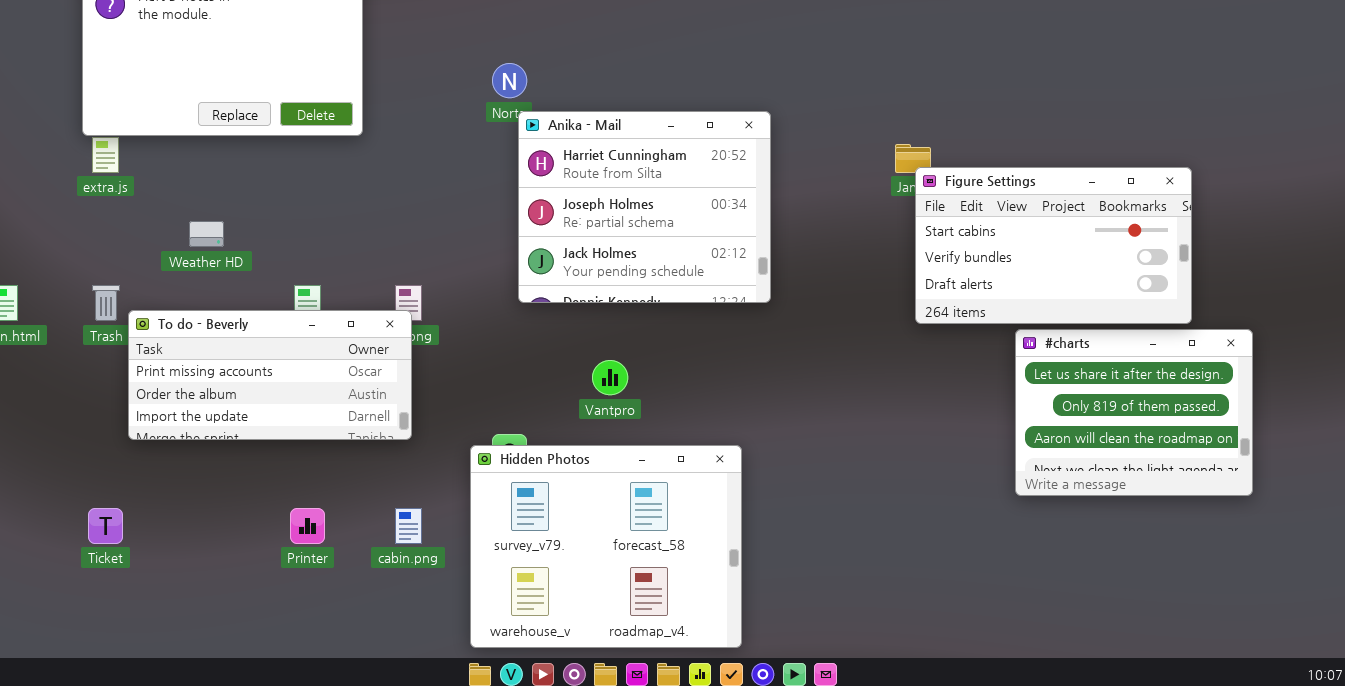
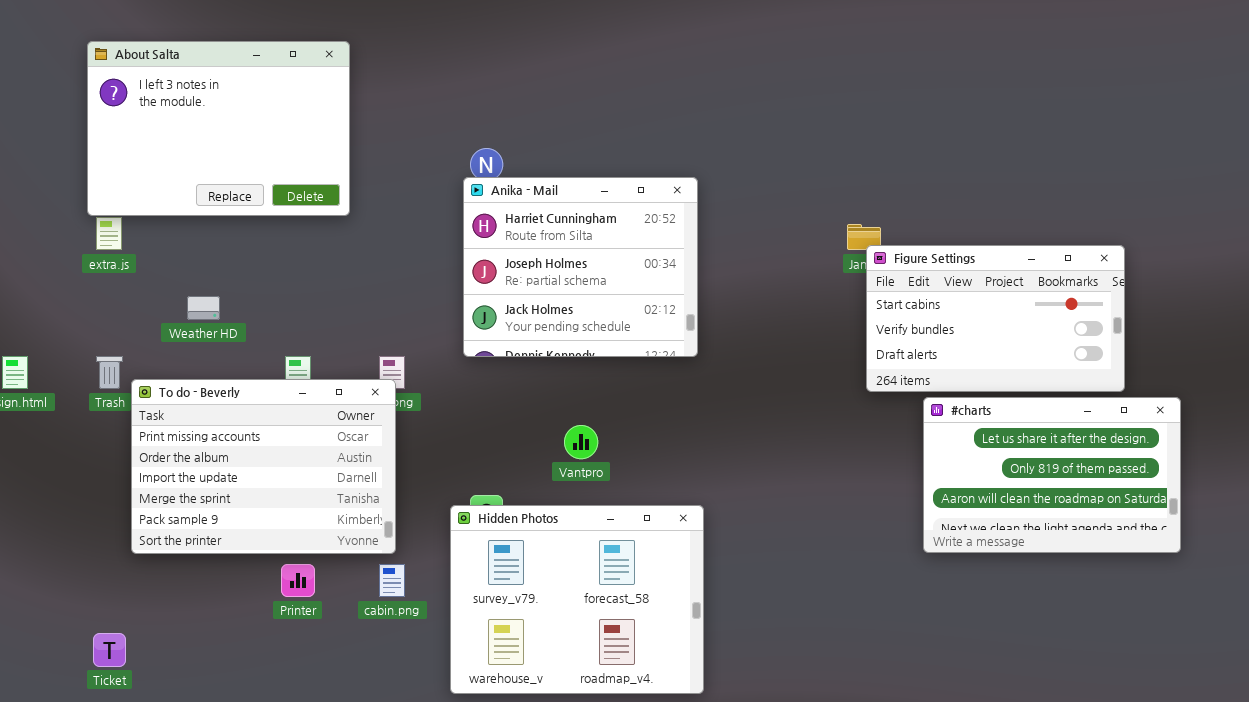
Anika - Mail: [518,111,771,303] -> [463,177,698,357], moved
To do - Beverly: [128,310,412,440] -> [131,379,396,554], resized
#charts: [1015,329,1253,496] -> [923,397,1181,553], resized
Ticket: [88,508,123,544] -> [93,633,126,667], moved

